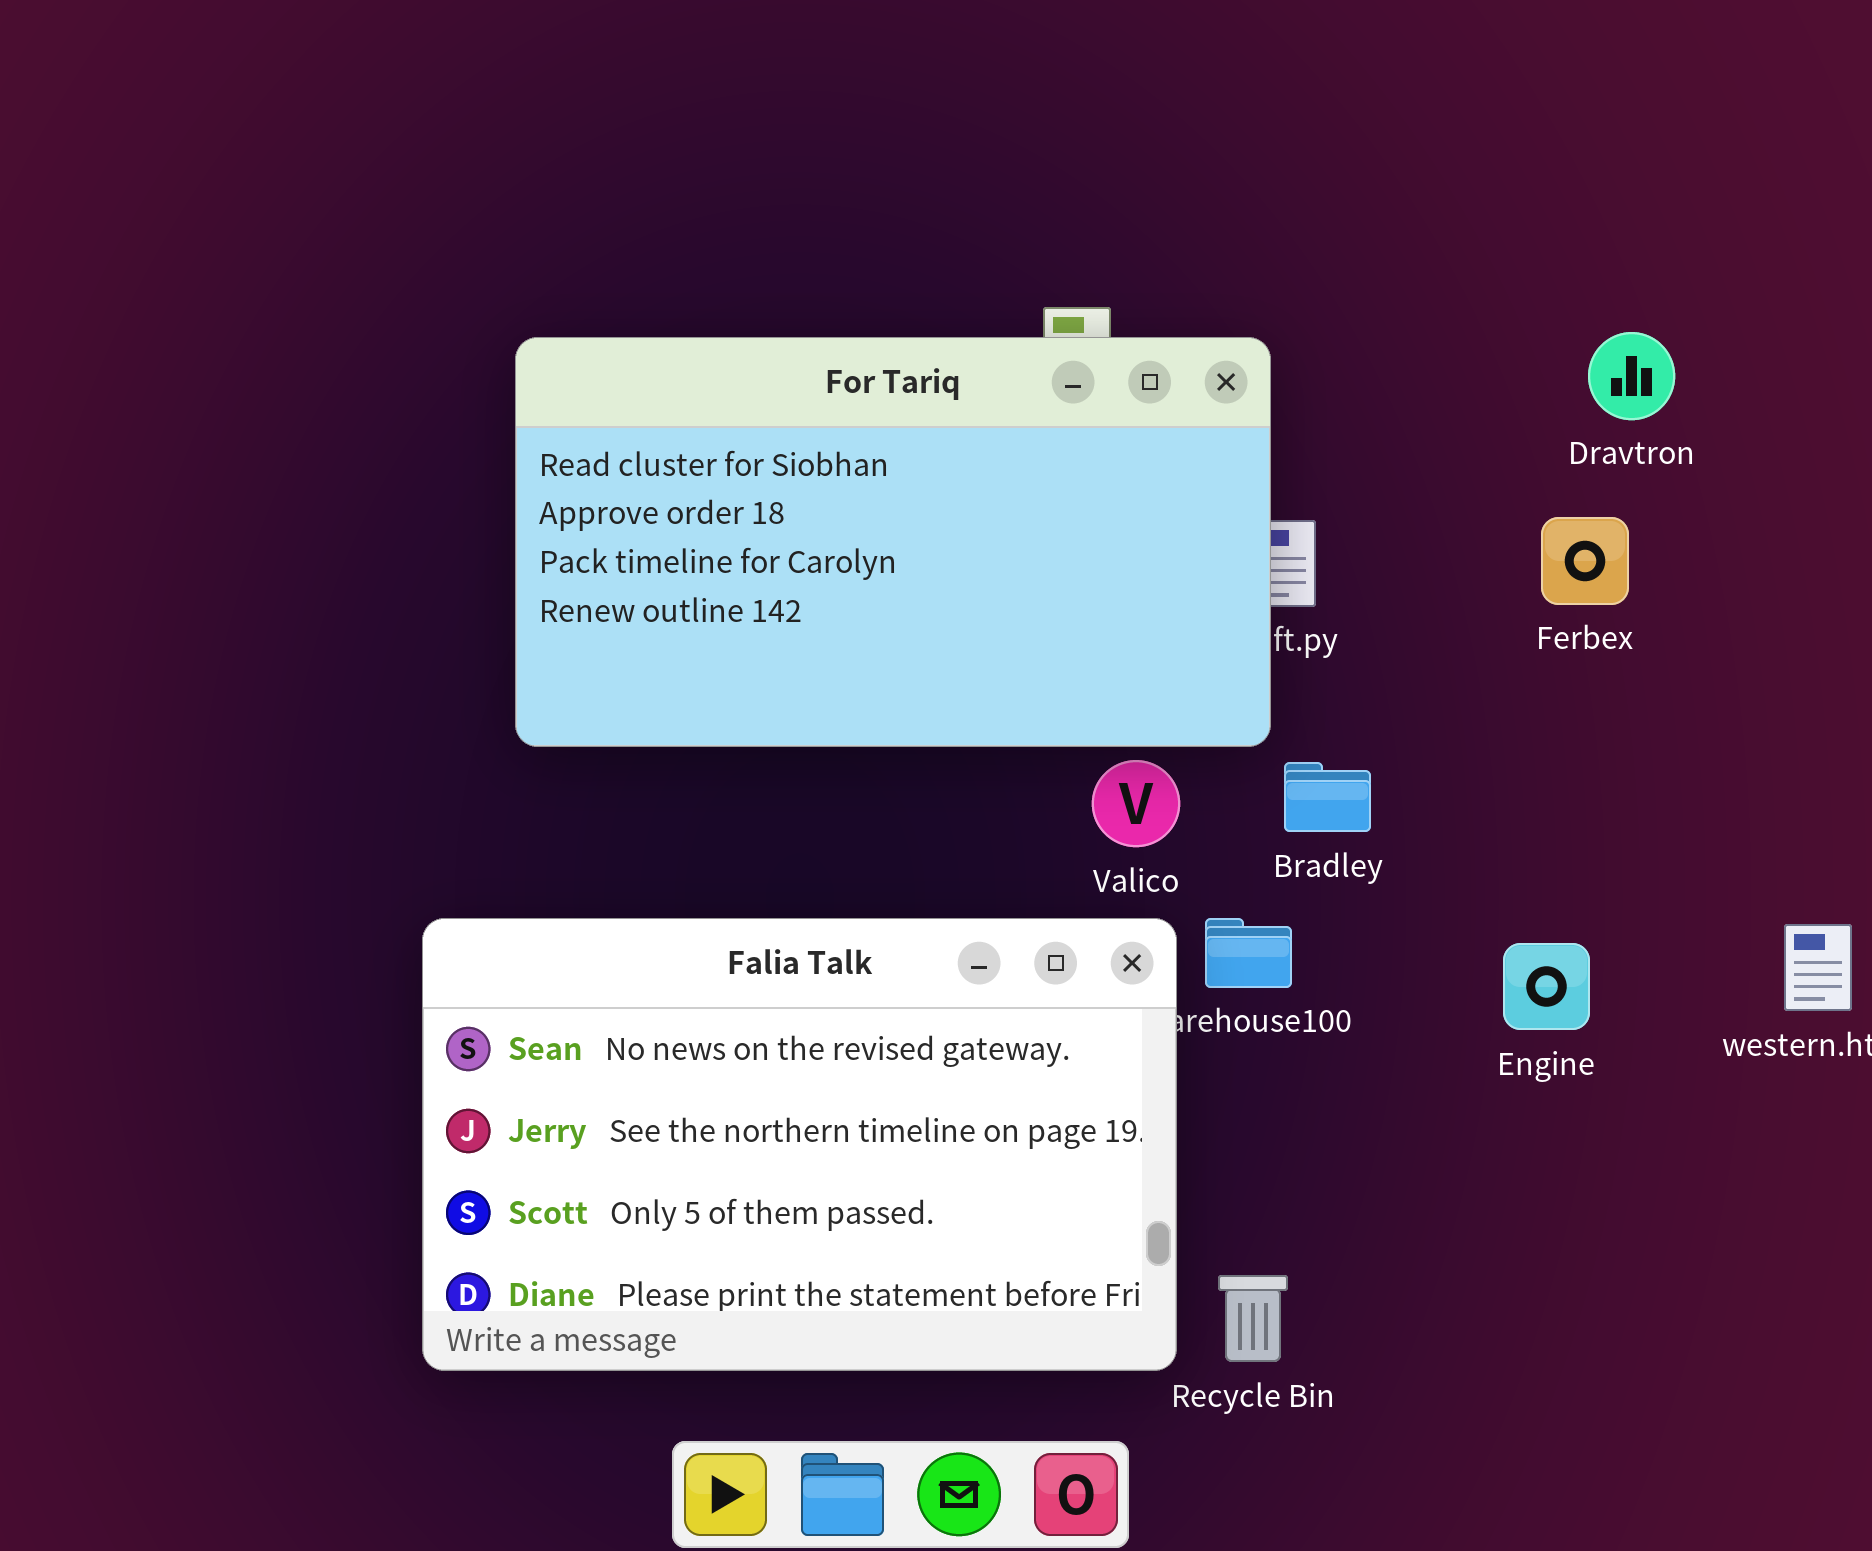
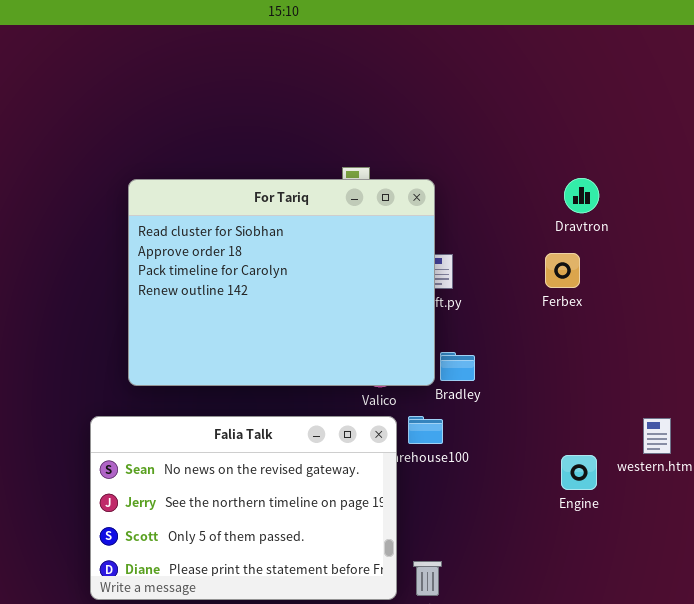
For Tariq: [515,337,1271,747] -> [128,179,435,386], resized
Engine: [1503,943,1590,1030] -> [561,455,597,490], moved

